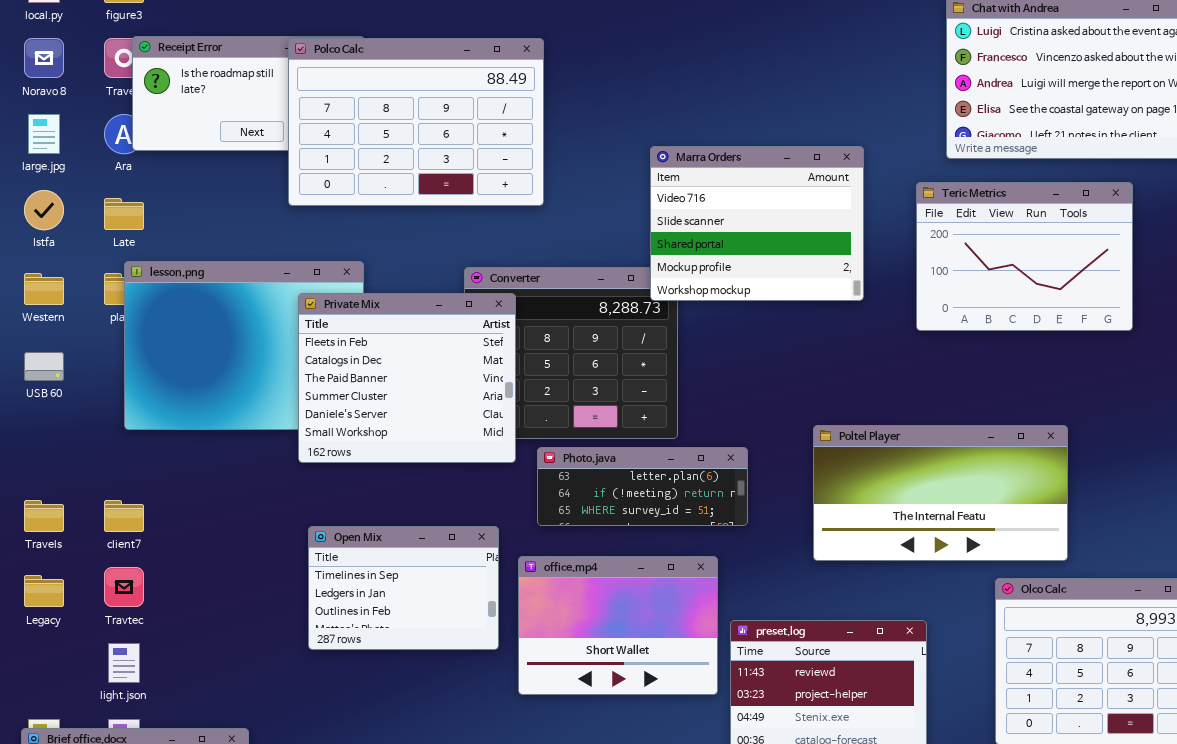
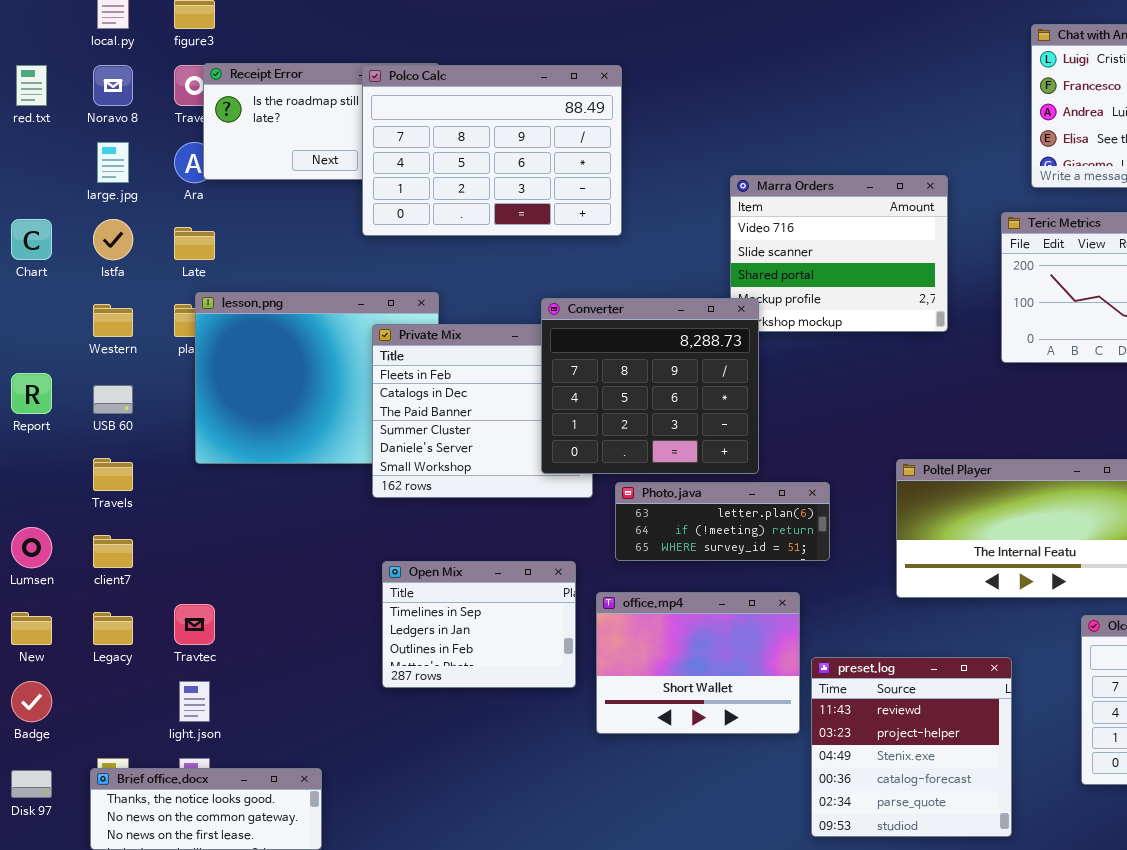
Converter: [464,267,678,439] -> [541,298,759,474], raised
Travels: [24,500,64,532] -> [93,458,133,491], moved
client7: [104,500,144,532] -> [93,535,133,568], moved

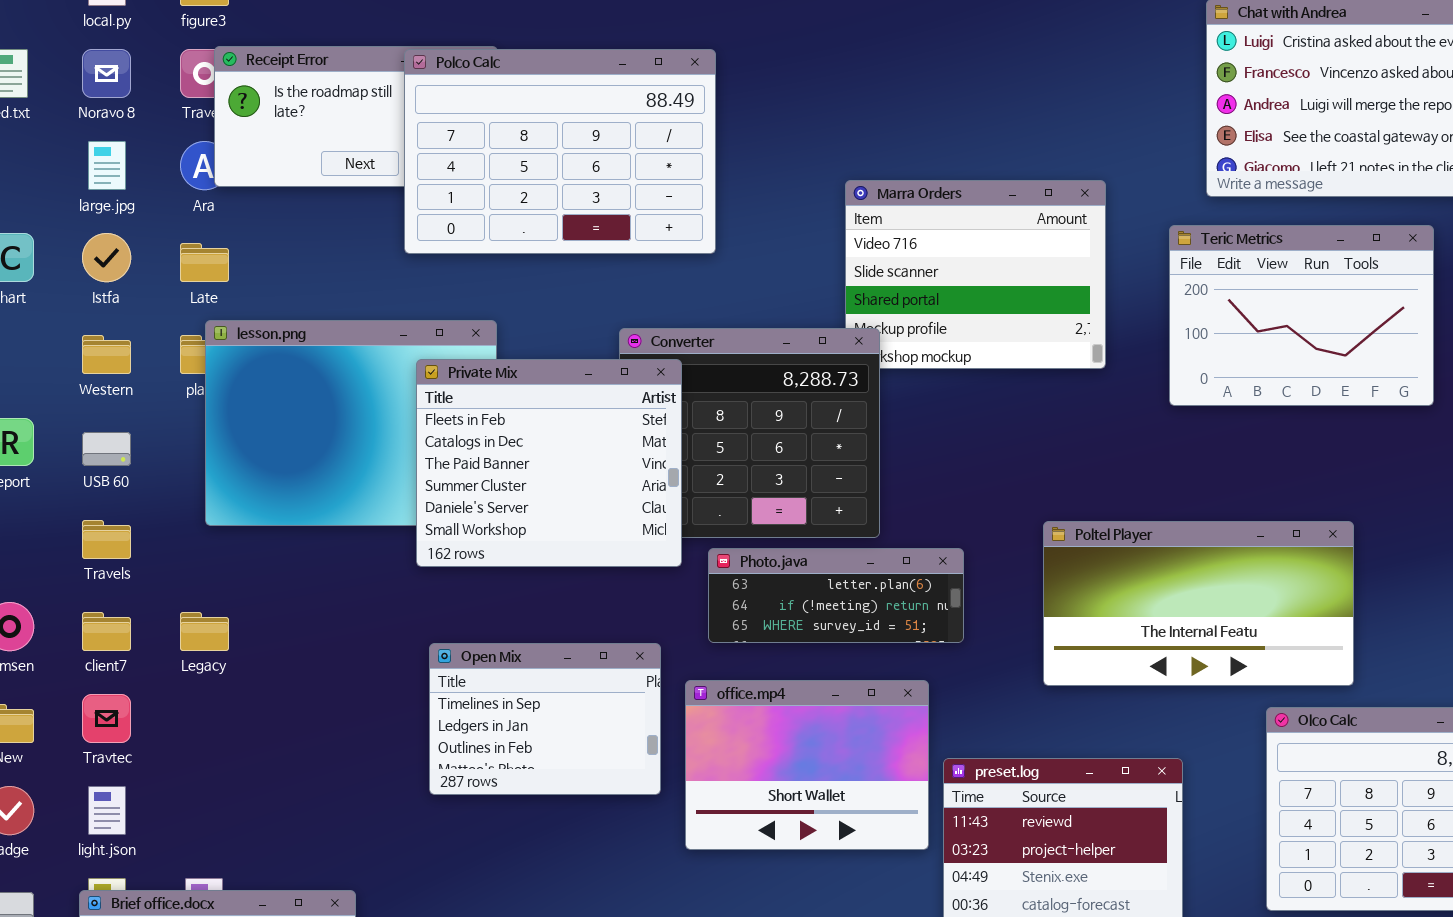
Private Mix: [372,324,593,498] -> [416,359,682,567], raised
Travtec: [174,604,215,645] -> [82,694,131,743], moved
Legacy: [93,612,133,645] -> [180,612,229,651], moved
light.json: [179,681,210,722] -> [88,786,126,835], moved

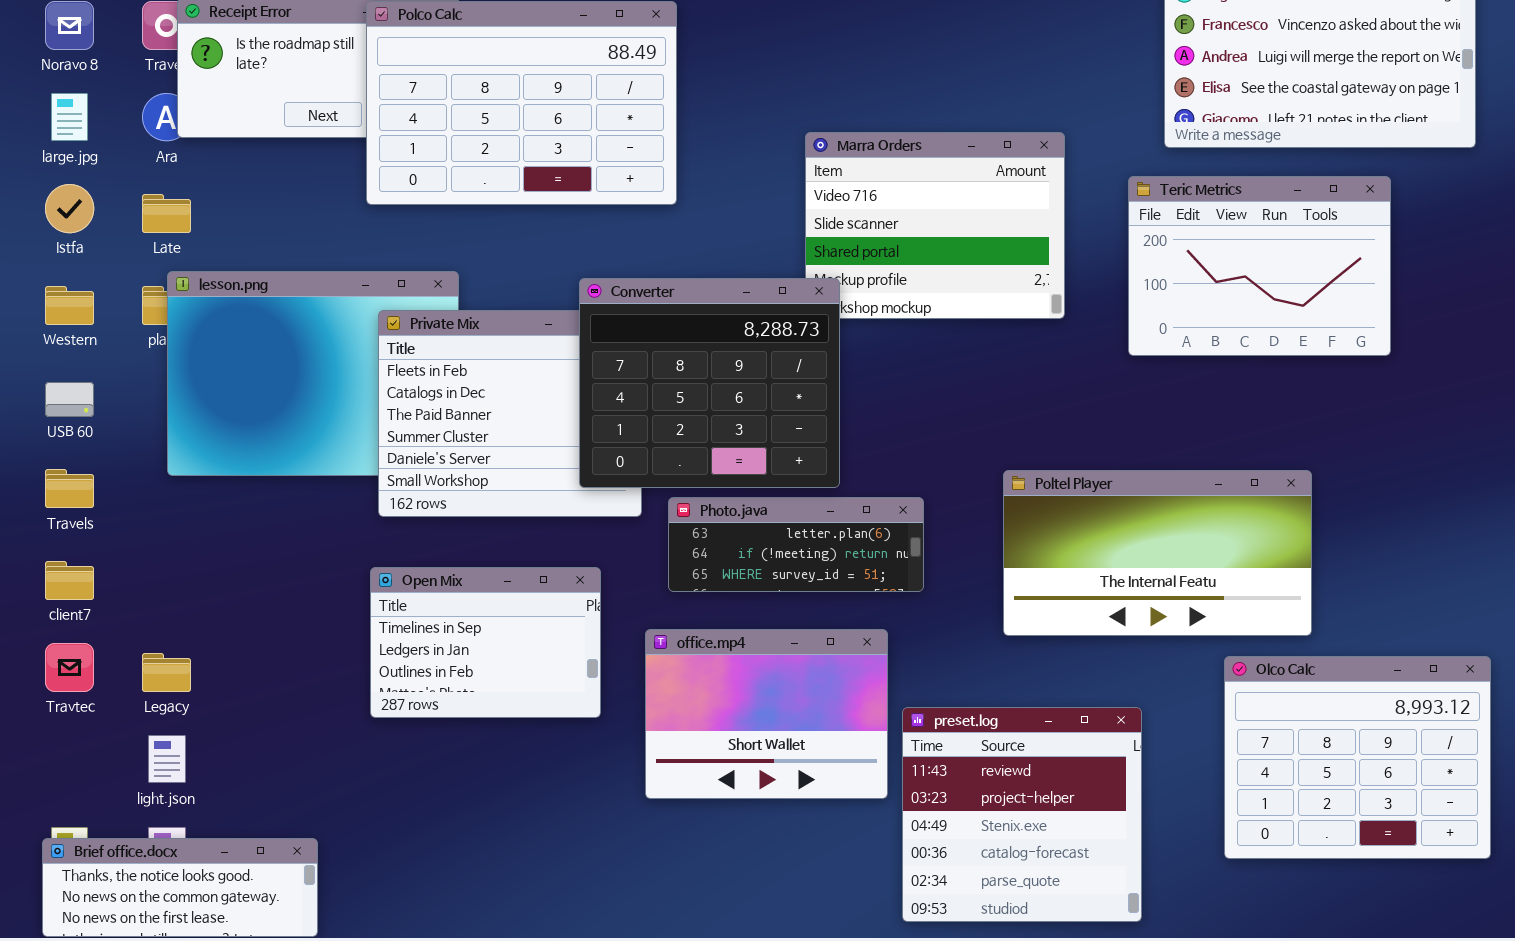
Converter: [619,328,880,538] -> [579,278,840,488], raised
Legacy: [180,612,229,651] -> [142,653,191,692], moved
Open Mix: [429,643,661,795] -> [370,567,601,718], moved
light.json: [88,786,126,835] -> [148,735,186,783], moved

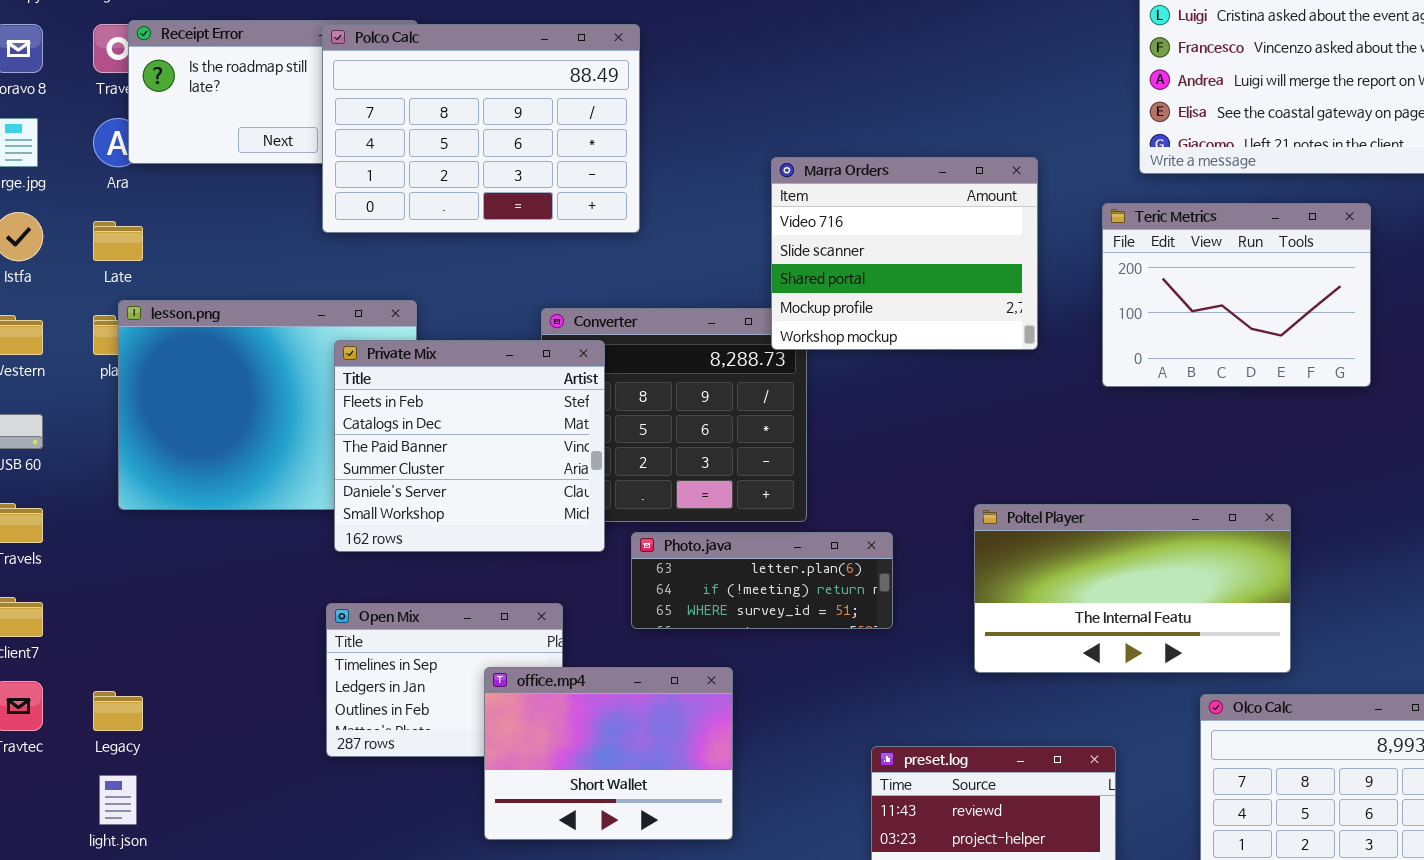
Marra Orders: [805,132,1065,319] -> [771,157,1038,350], raised
Private Mix: [378,310,642,517] -> [334,340,605,552], raised
office.mp4: [645,629,888,799] -> [484,667,733,840], moved

